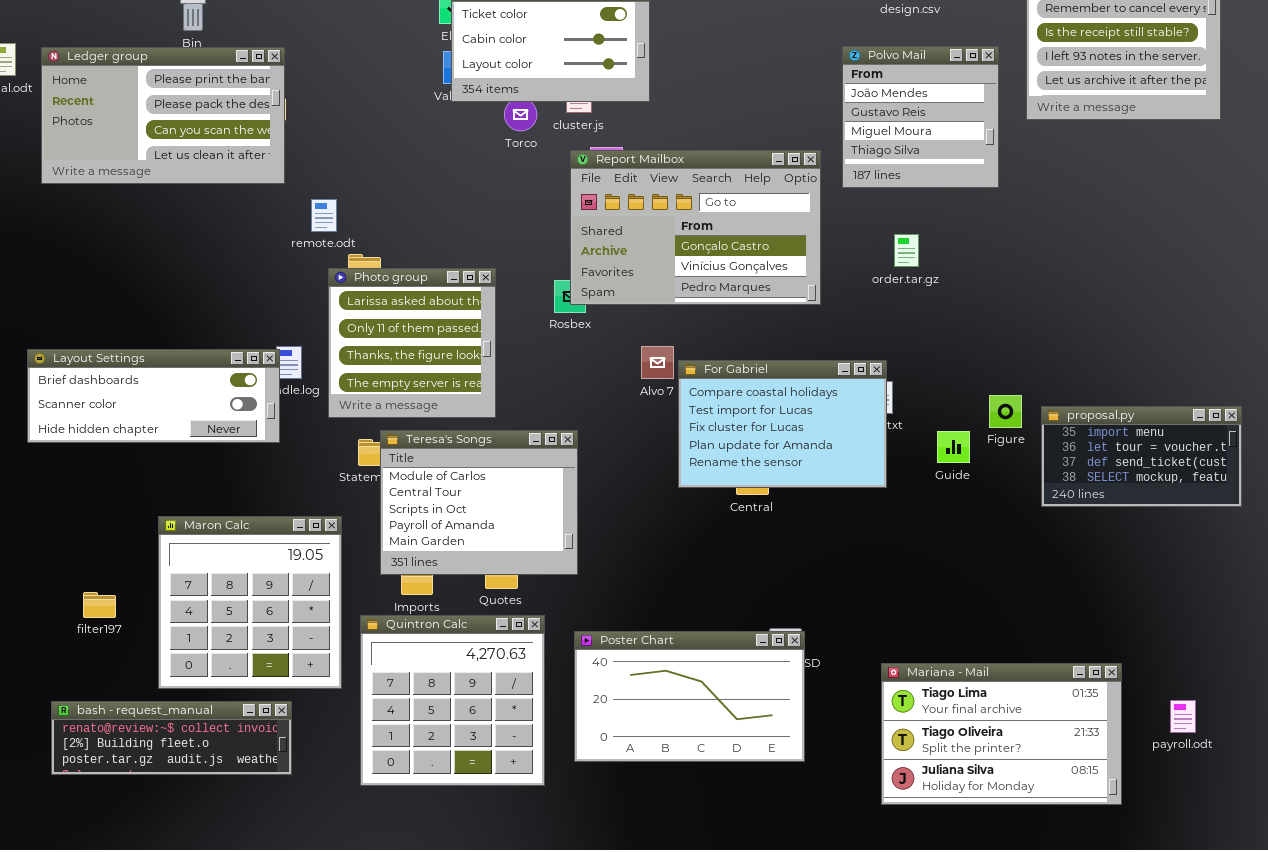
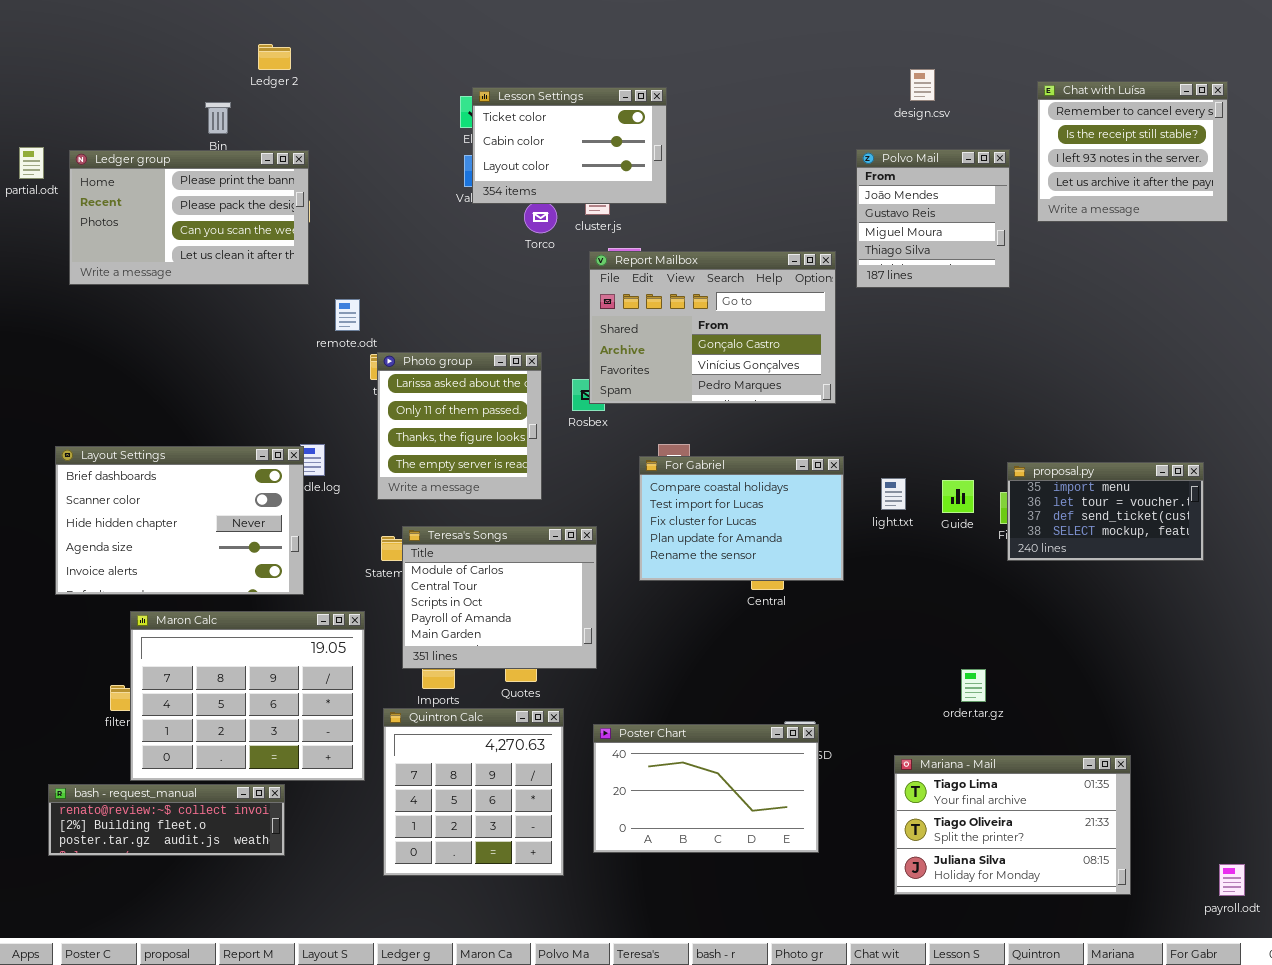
order.tar.gz: [894,234,919,267] -> [961,669,986,702], moved
Photo group: [328,268,496,418] -> [377,352,542,500], moved
Layout Settings: [27,349,280,443] -> [55,446,304,595], resized
For Gabriel: [678,360,887,488] -> [639,456,844,581], moved
proposal.py: [1041,406,1242,507] -> [1007,462,1204,561], moved
Guide: [937,431,970,463] -> [942,480,974,513], moved
Maron Calc: [158,516,342,689] -> [130,611,365,781], resized
payroll.odt: [1170,700,1196,733] -> [1219,864,1245,896], moved
bash - request_manual: [51,701,292,775] -> [48,784,285,856], moved

